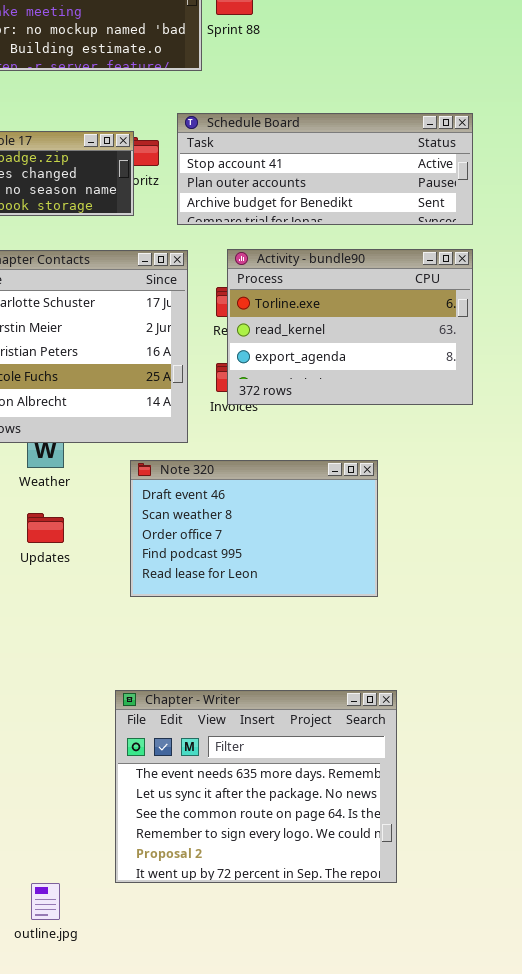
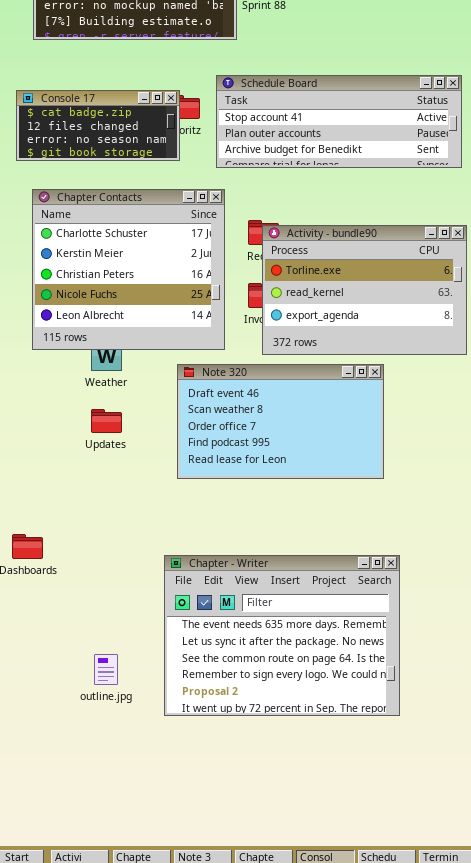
Activity - bundle90: [227,249,473,405] -> [262,225,467,355], moved
outline.jpg: [31,883,60,920] -> [94,654,118,685], moved

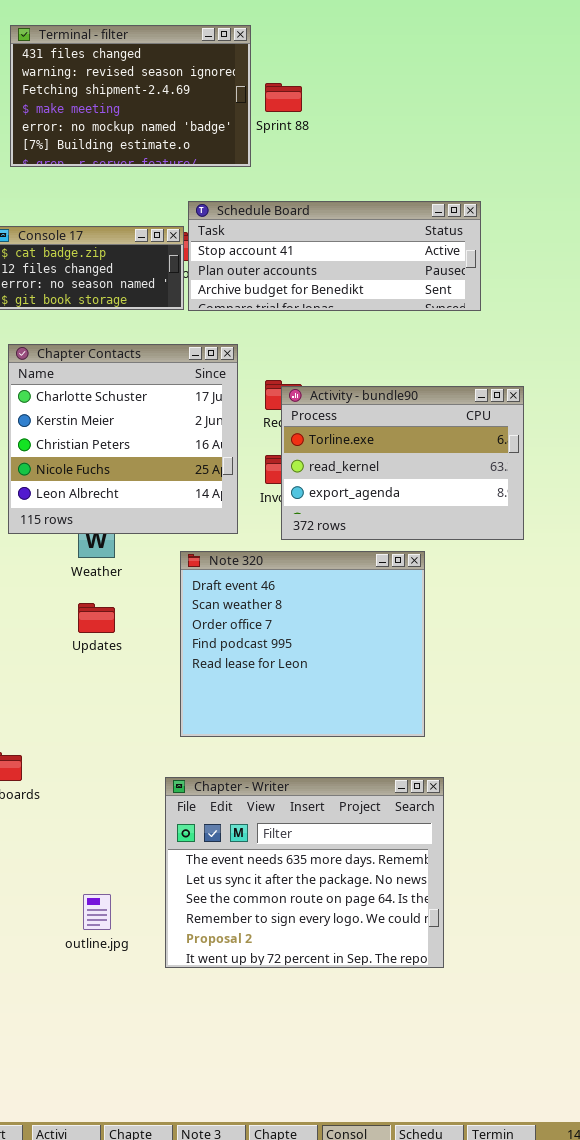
Schedule Board: [216,75,462,168] -> [188,201,481,311], moved
Note 320: [177,364,384,479] -> [180,551,425,737], resized

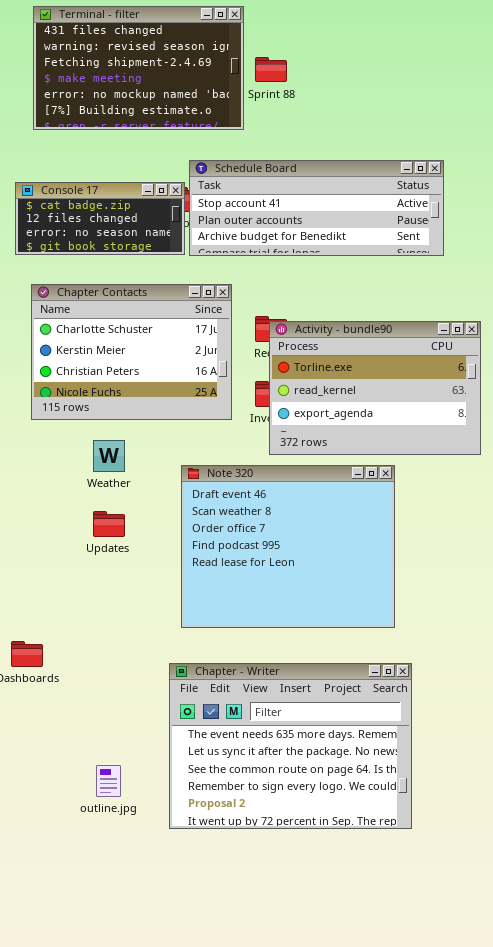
Chapter Contacts: [8,344,238,534] -> [31,284,232,420], resized

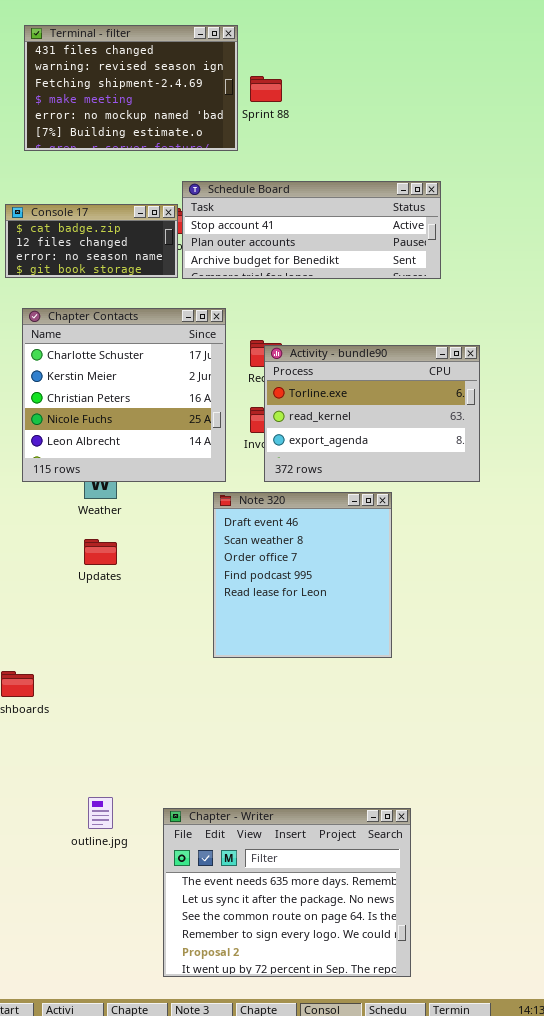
Chapter Contacts: [31,284,232,420] -> [22,308,226,482], resized
Note 320: [181,465,395,628] -> [213,492,392,658], resized
Chapter - Writer: [169,663,412,829] -> [163,808,411,977], moved

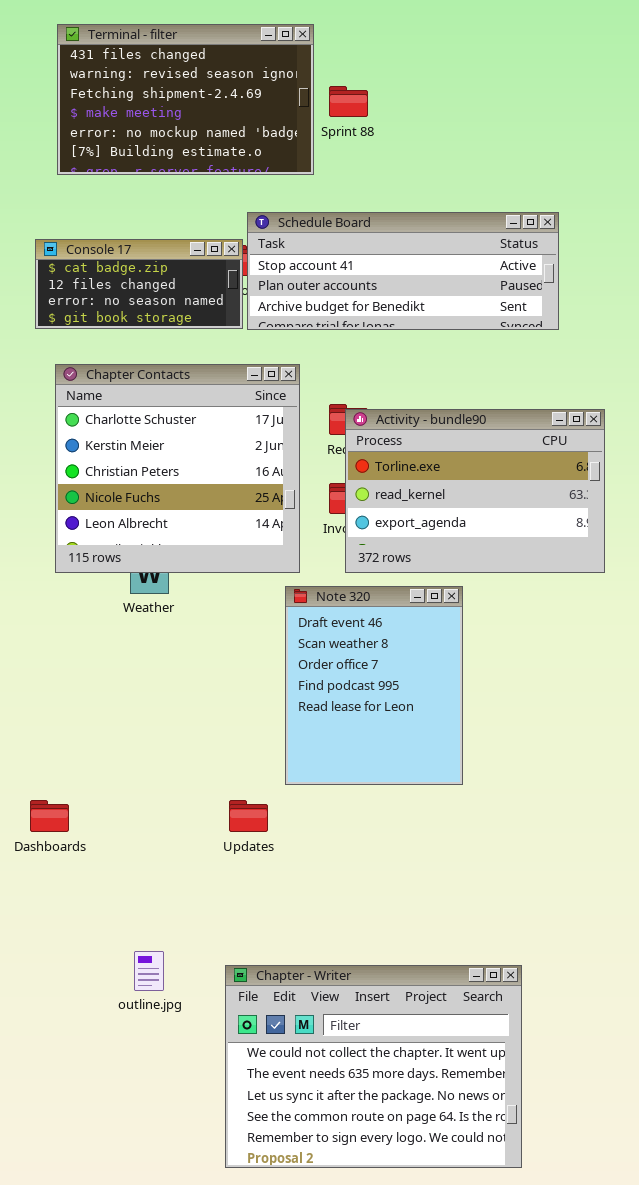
Note 320: [213,492,392,658] -> [285,586,463,785], resized
Updates: [84,539,117,565] -> [229,800,268,832], moved
Chapter - Writer: [163,808,411,977] -> [225,965,522,1168], scrolled up 1 row

